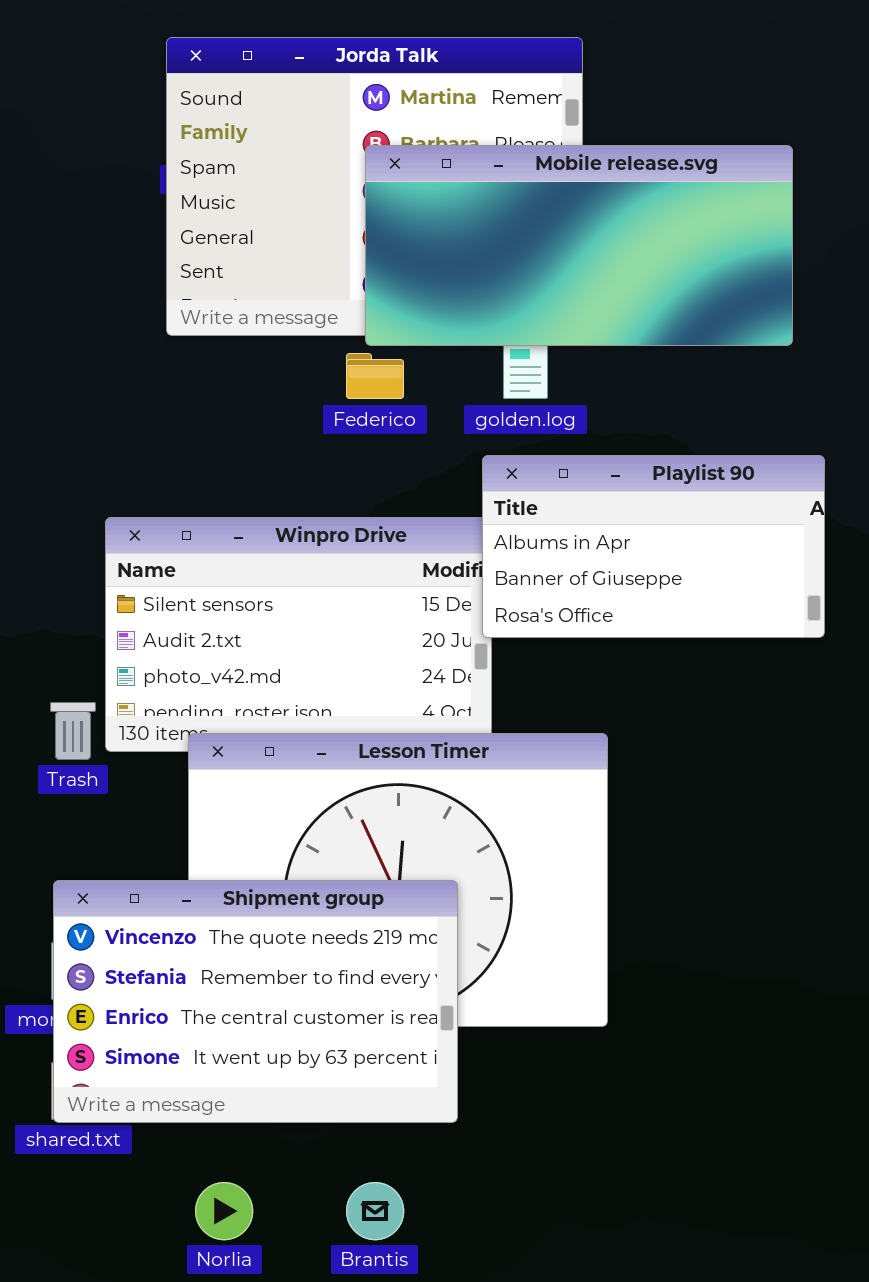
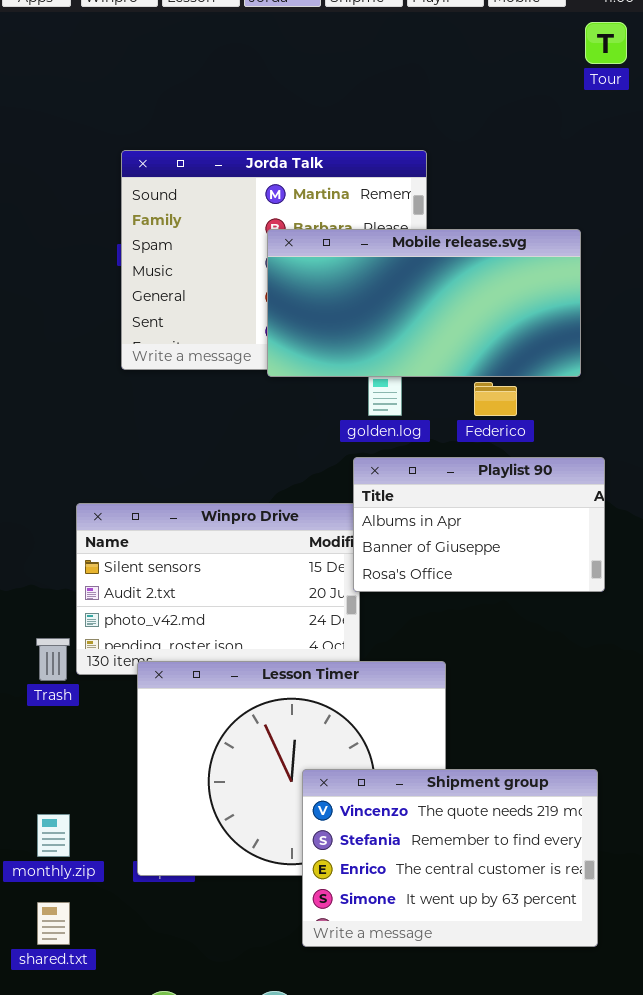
Federico: [346,353,404,399] -> [474,382,517,416], moved
Shipment group: [53,880,458,1123] -> [302,769,598,947], moved

